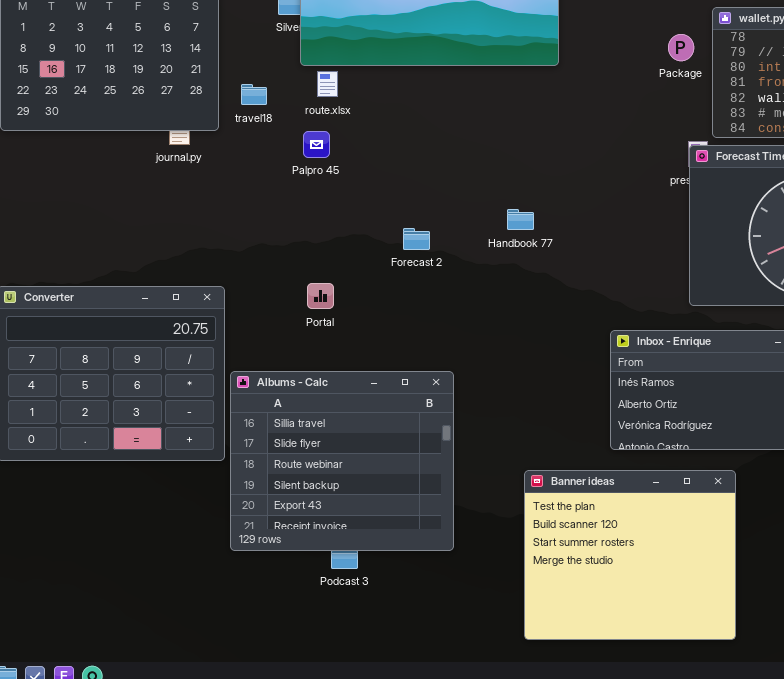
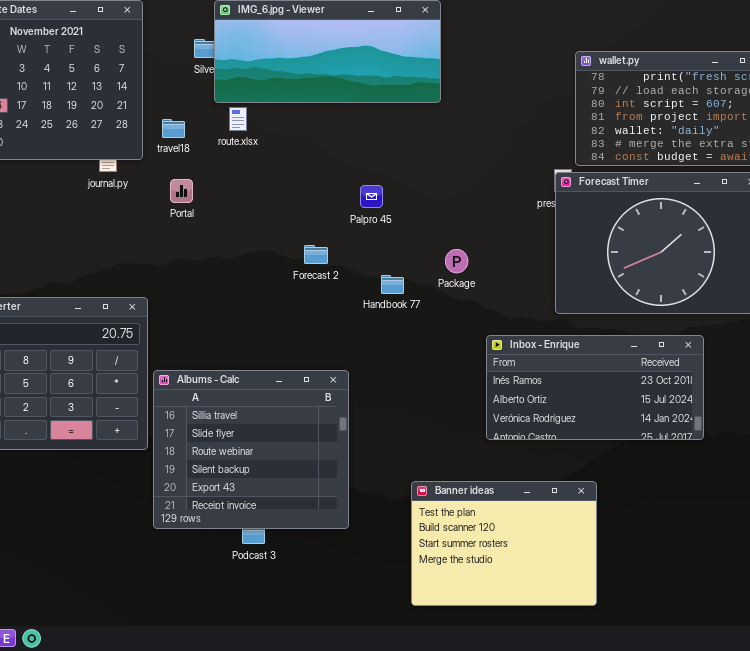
Package: [668,34,694,61] -> [445,249,468,273], moved
Palpro 45: [303,131,330,158] -> [360,185,383,208], moved
Handbook 77: [507,209,534,230] -> [381,275,404,294], moved
Portal: [307,283,334,309] -> [170,179,193,203], moved
Banner ideas: [524,470,736,640] -> [411,481,597,606], resized

